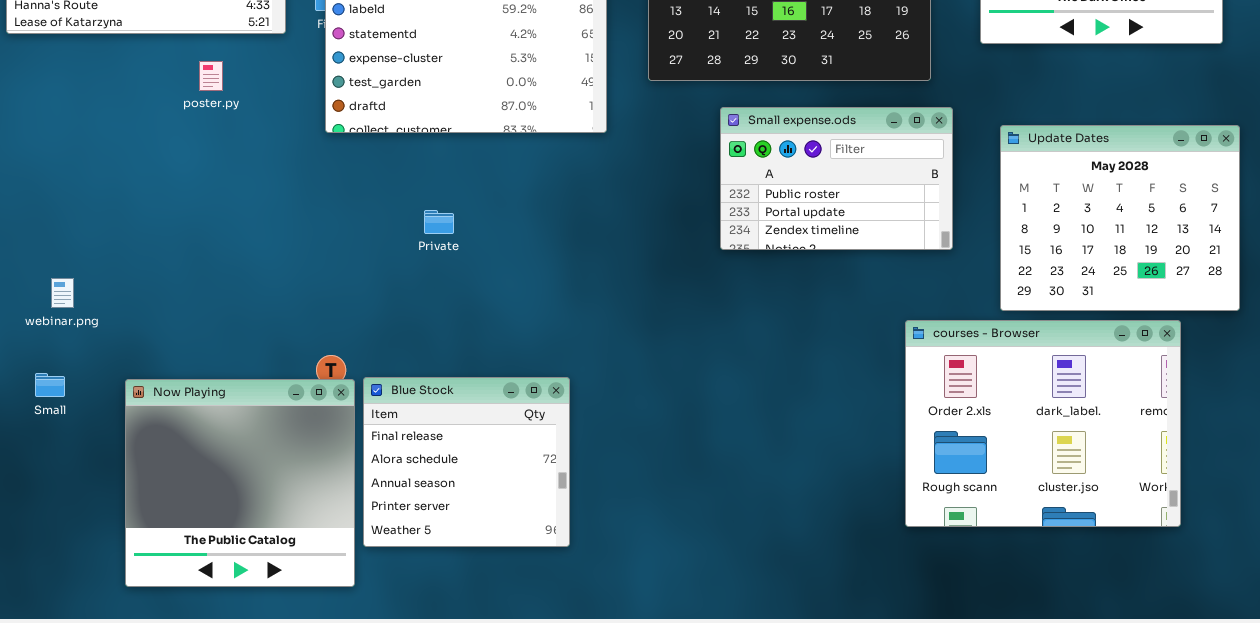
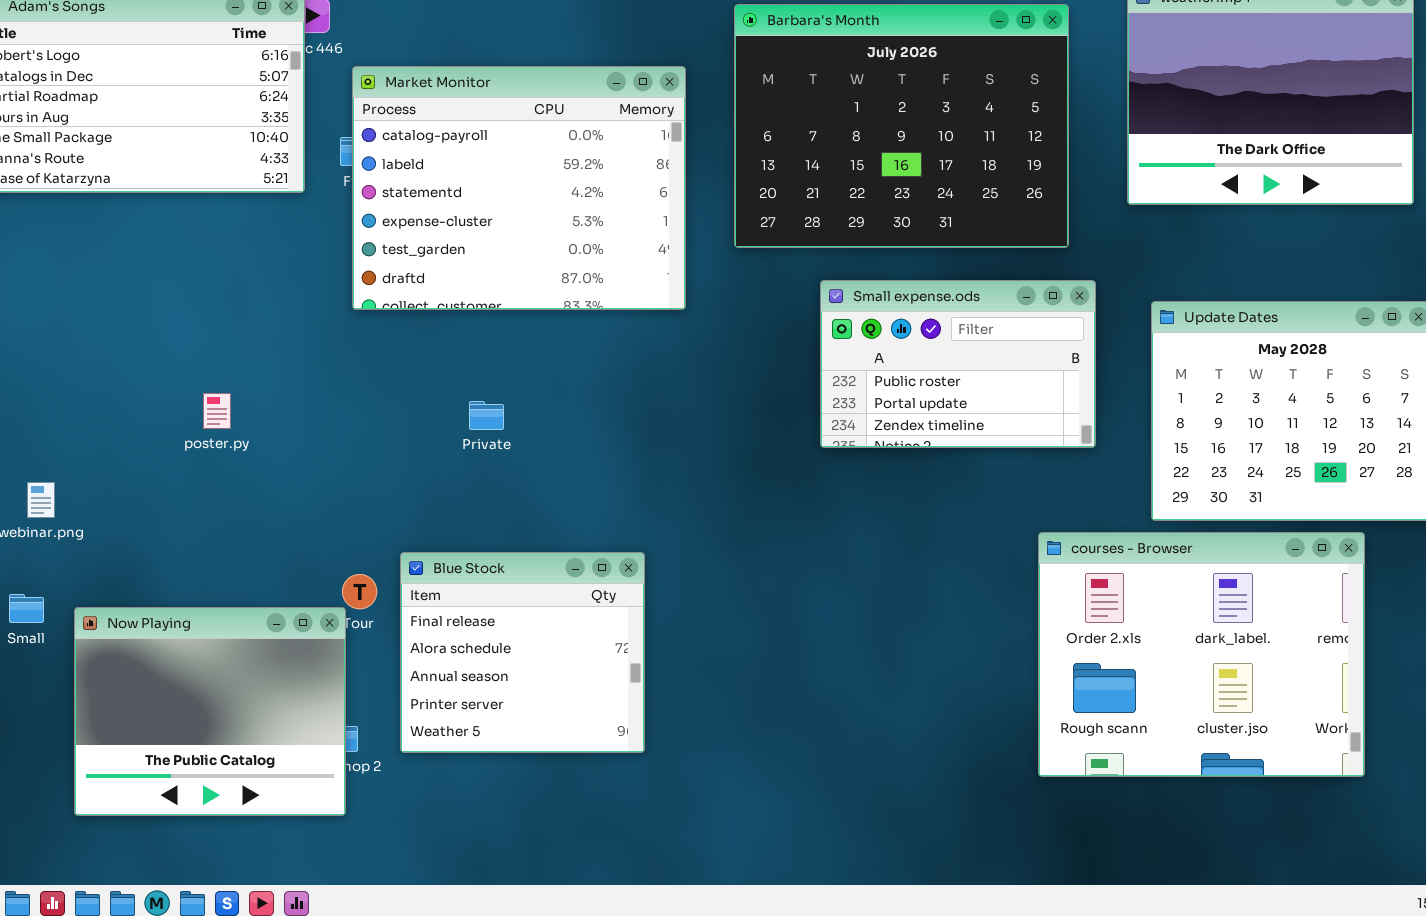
poster.py: [199,61,223,91] -> [203,393,231,429], moved
Blue Stock: [363,377,570,547] -> [400,552,645,753], moved
Now Playing: [125,379,355,587] -> [74,607,346,816], moved, resized

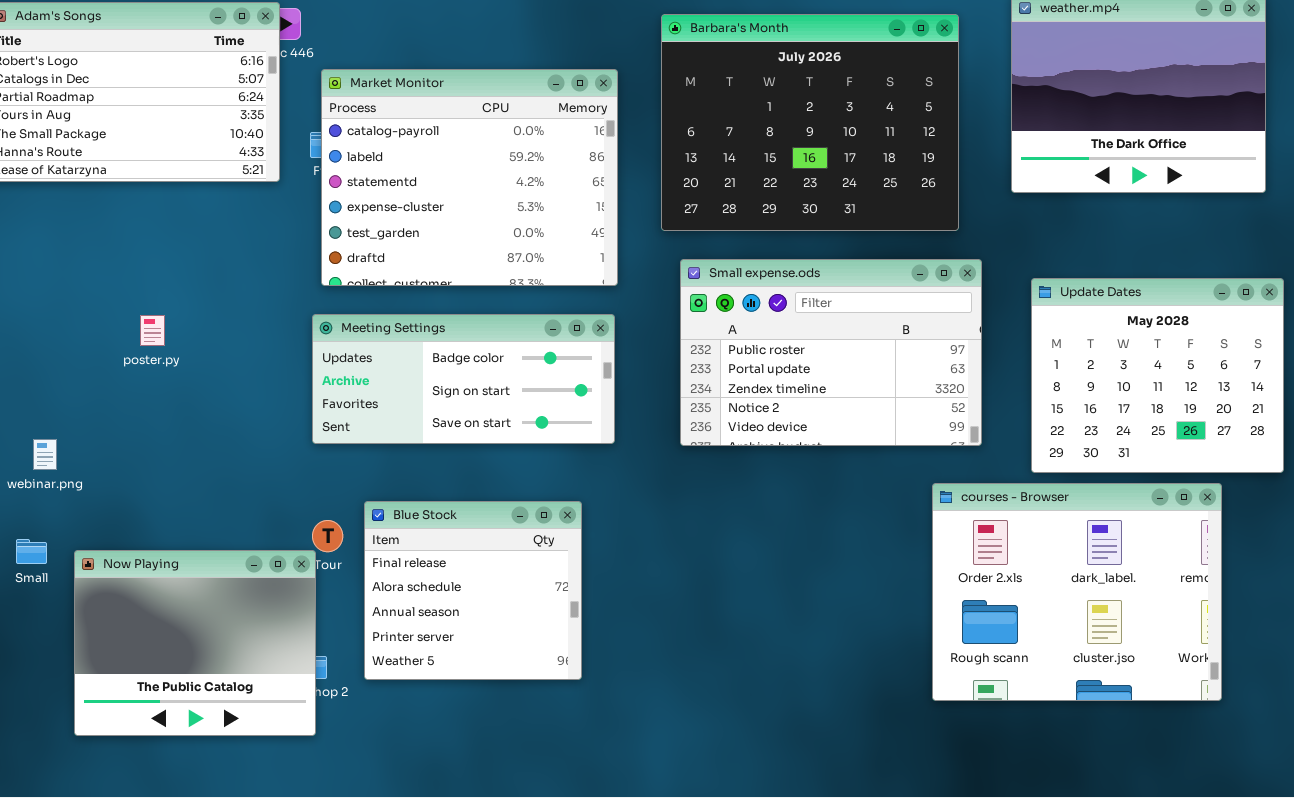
Small expense.ods: [820,280,1096,448] -> [680,259,982,446], resized
Meeting Settings: none -> [312,314,615,444], opened
poster.py: [203,393,231,429] -> [140,315,165,346], moved

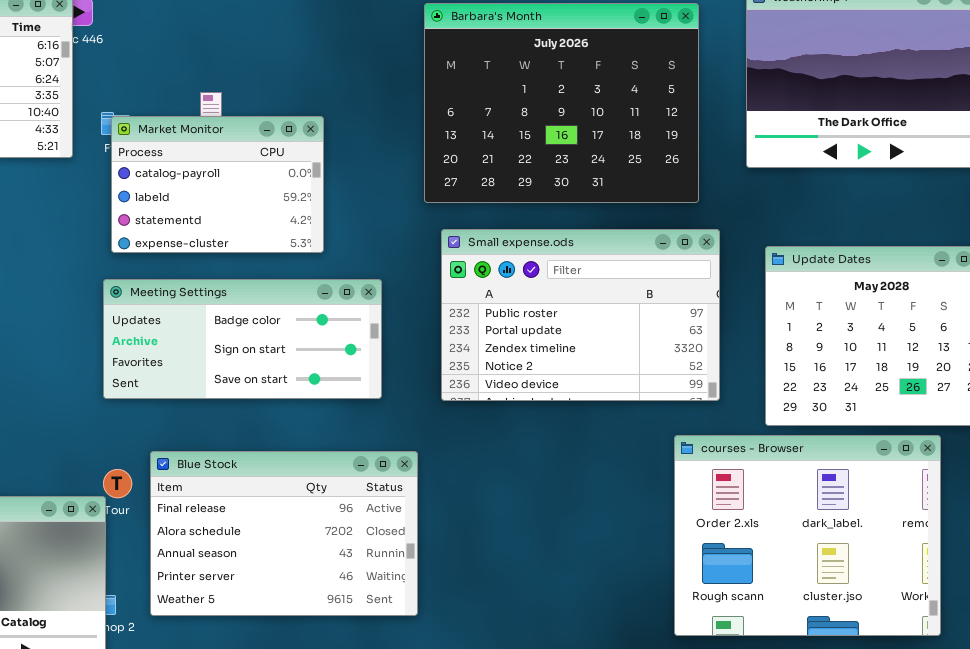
Market Monitor: [321,69,618,286] -> [111,116,324,253], resized
Blue Stock: [364,501,582,680] -> [150,451,418,616], resized

